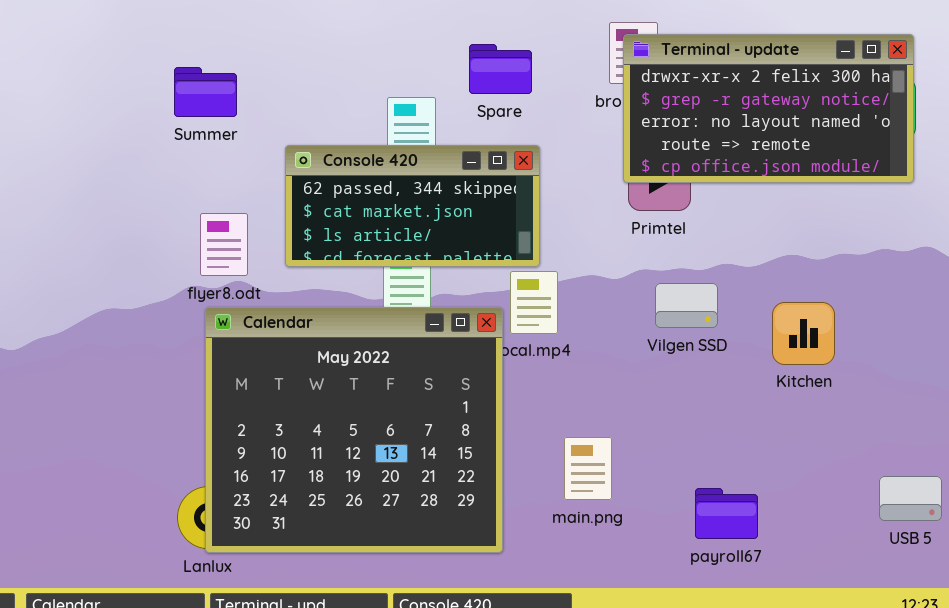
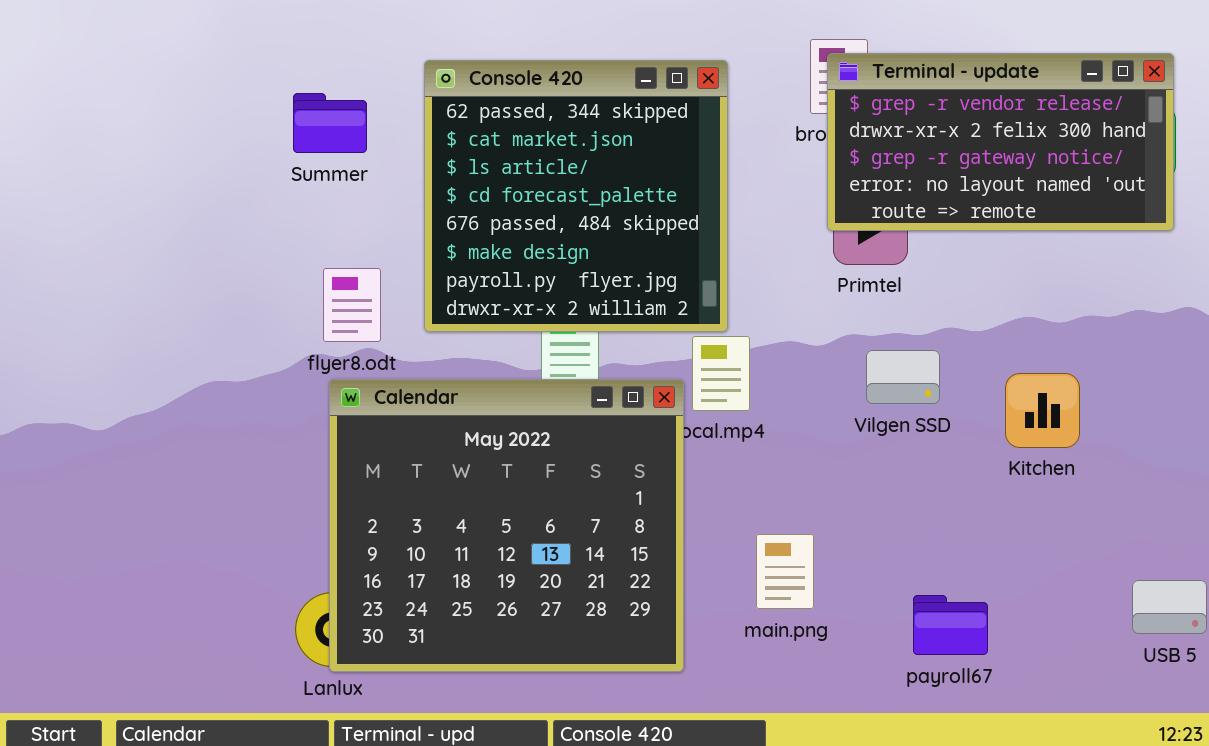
Terminal - update: [623,34,914,183] -> [827,53,1174,231], scrolled up 1 row
Console 420: [285,145,540,267] -> [424,60,728,332], resized

